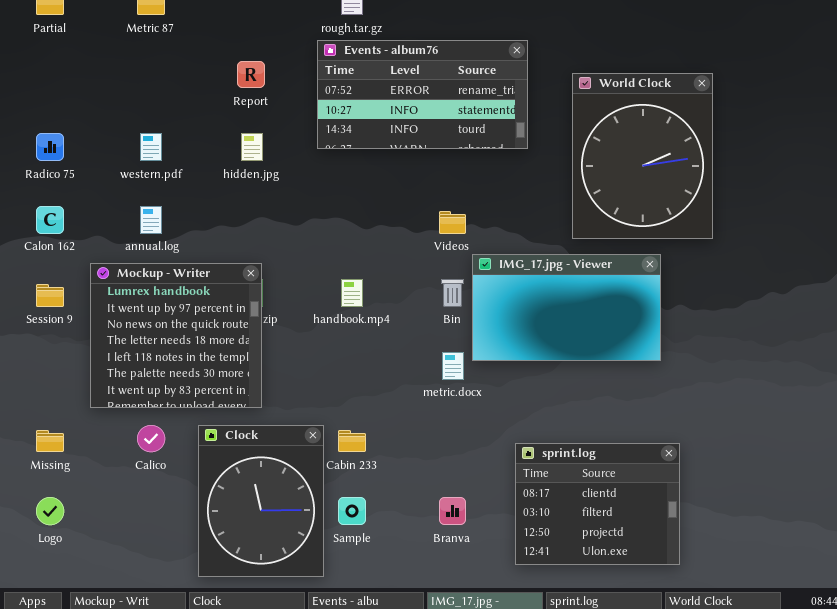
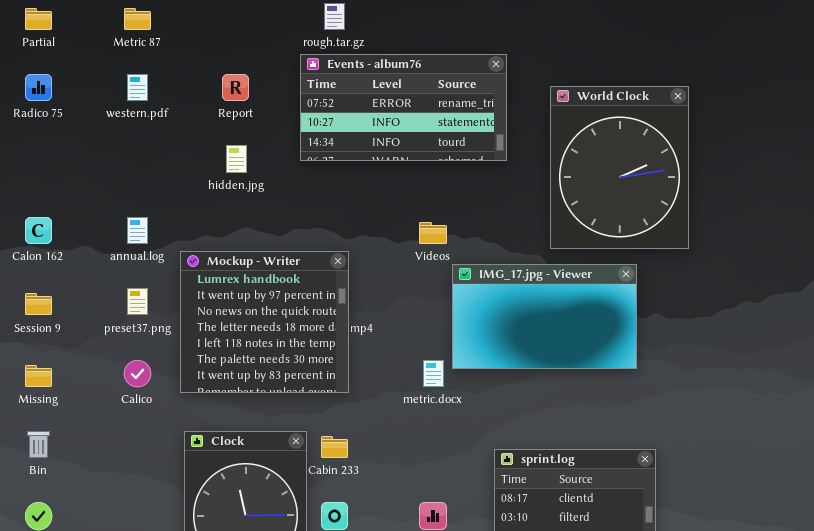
Radico 75: [36,133,64,161] -> [25,74,52,101], moved
western.pdf: [140,133,162,161] -> [127,74,148,101], moved
Mockup - Writer: [90,263,262,408] -> [180,251,349,393], moved
Bin: [441,279,464,307] -> [27,431,50,458], moved
Calico: [137,425,165,452] -> [124,360,151,387], moved
Missing: [36,430,64,452] -> [25,365,52,387], moved

